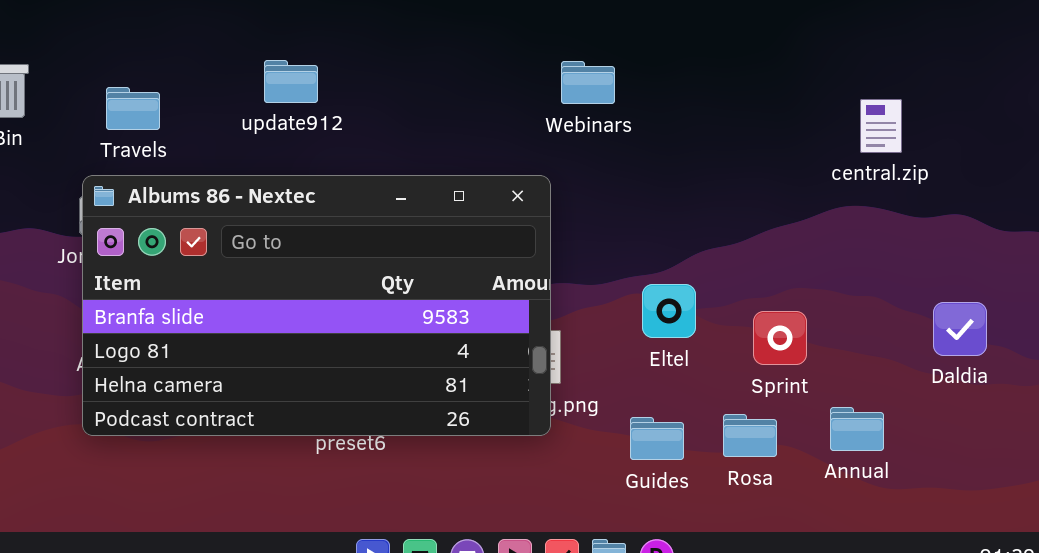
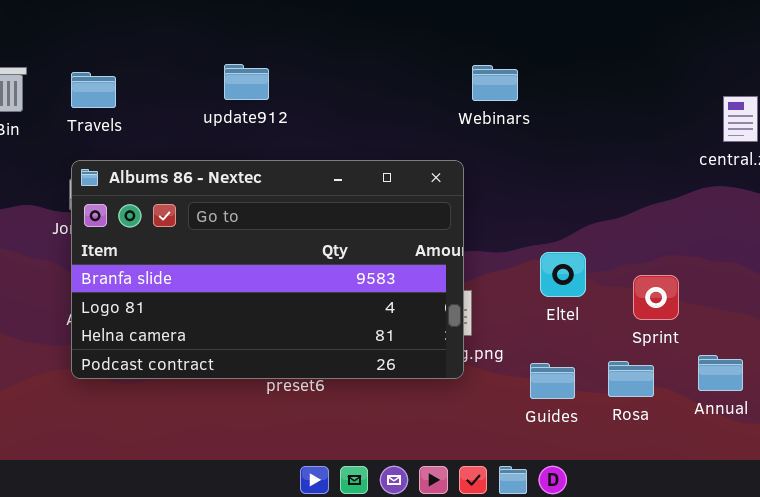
Travels: [106,87,160,130] -> [71,72,116,108], moved

